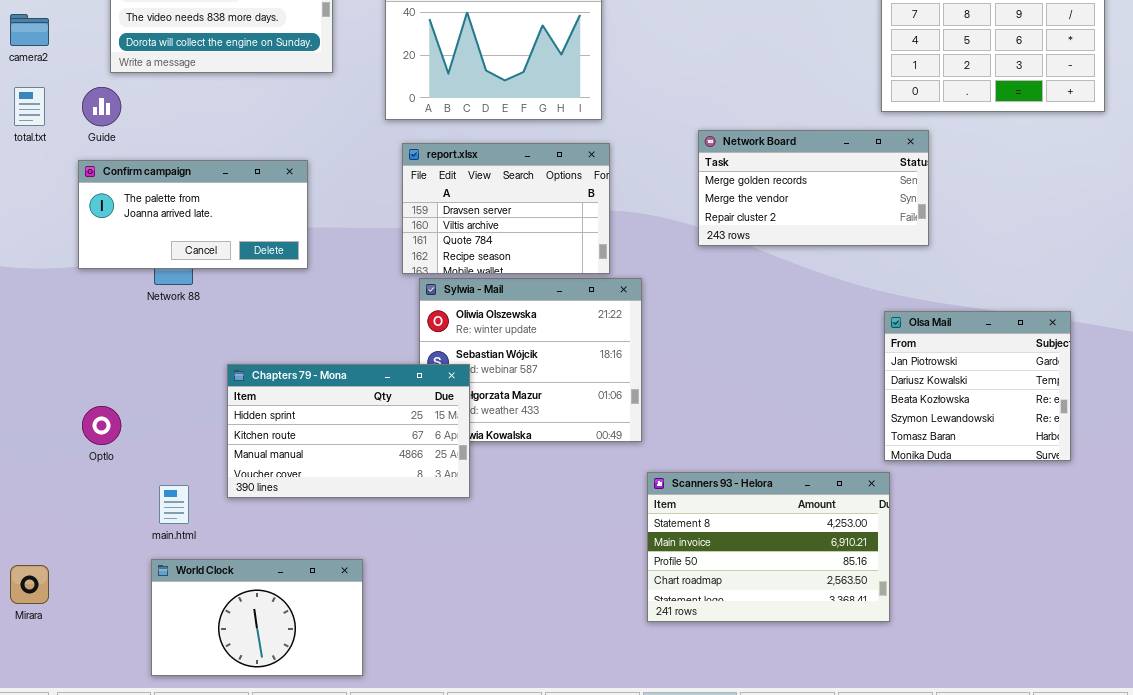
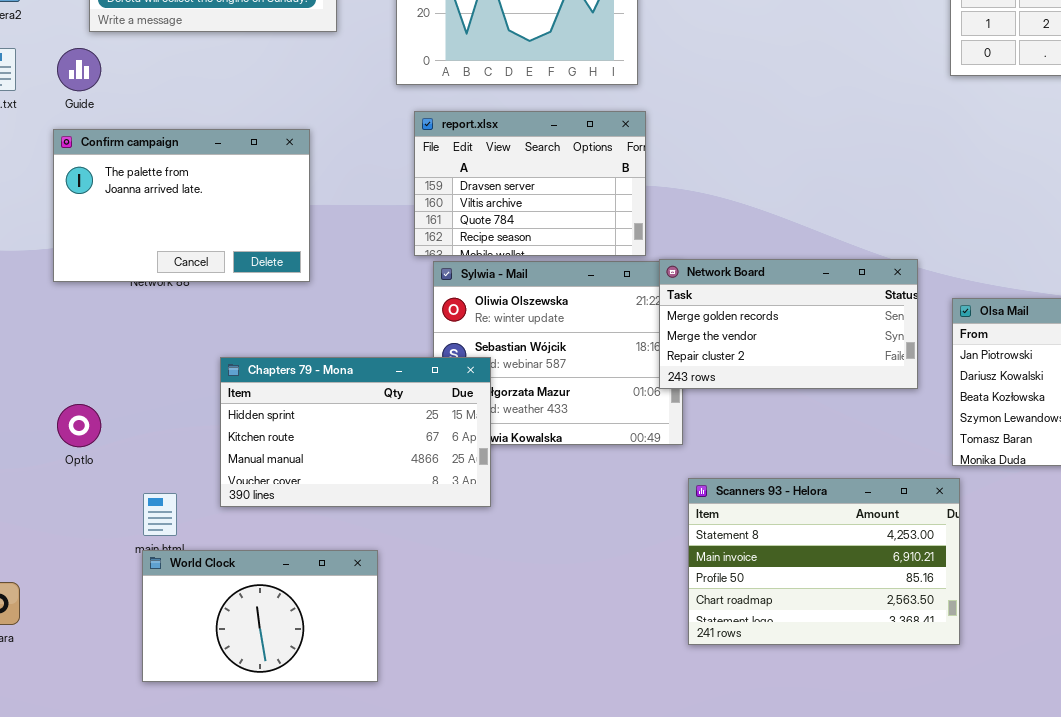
Network Board: [698,130,929,246] -> [659,259,918,389], moved
Confirm campaign: [78,160,308,269] -> [53,129,310,282], resized
World Clock: [151,559,363,676] -> [142,550,378,682], moved

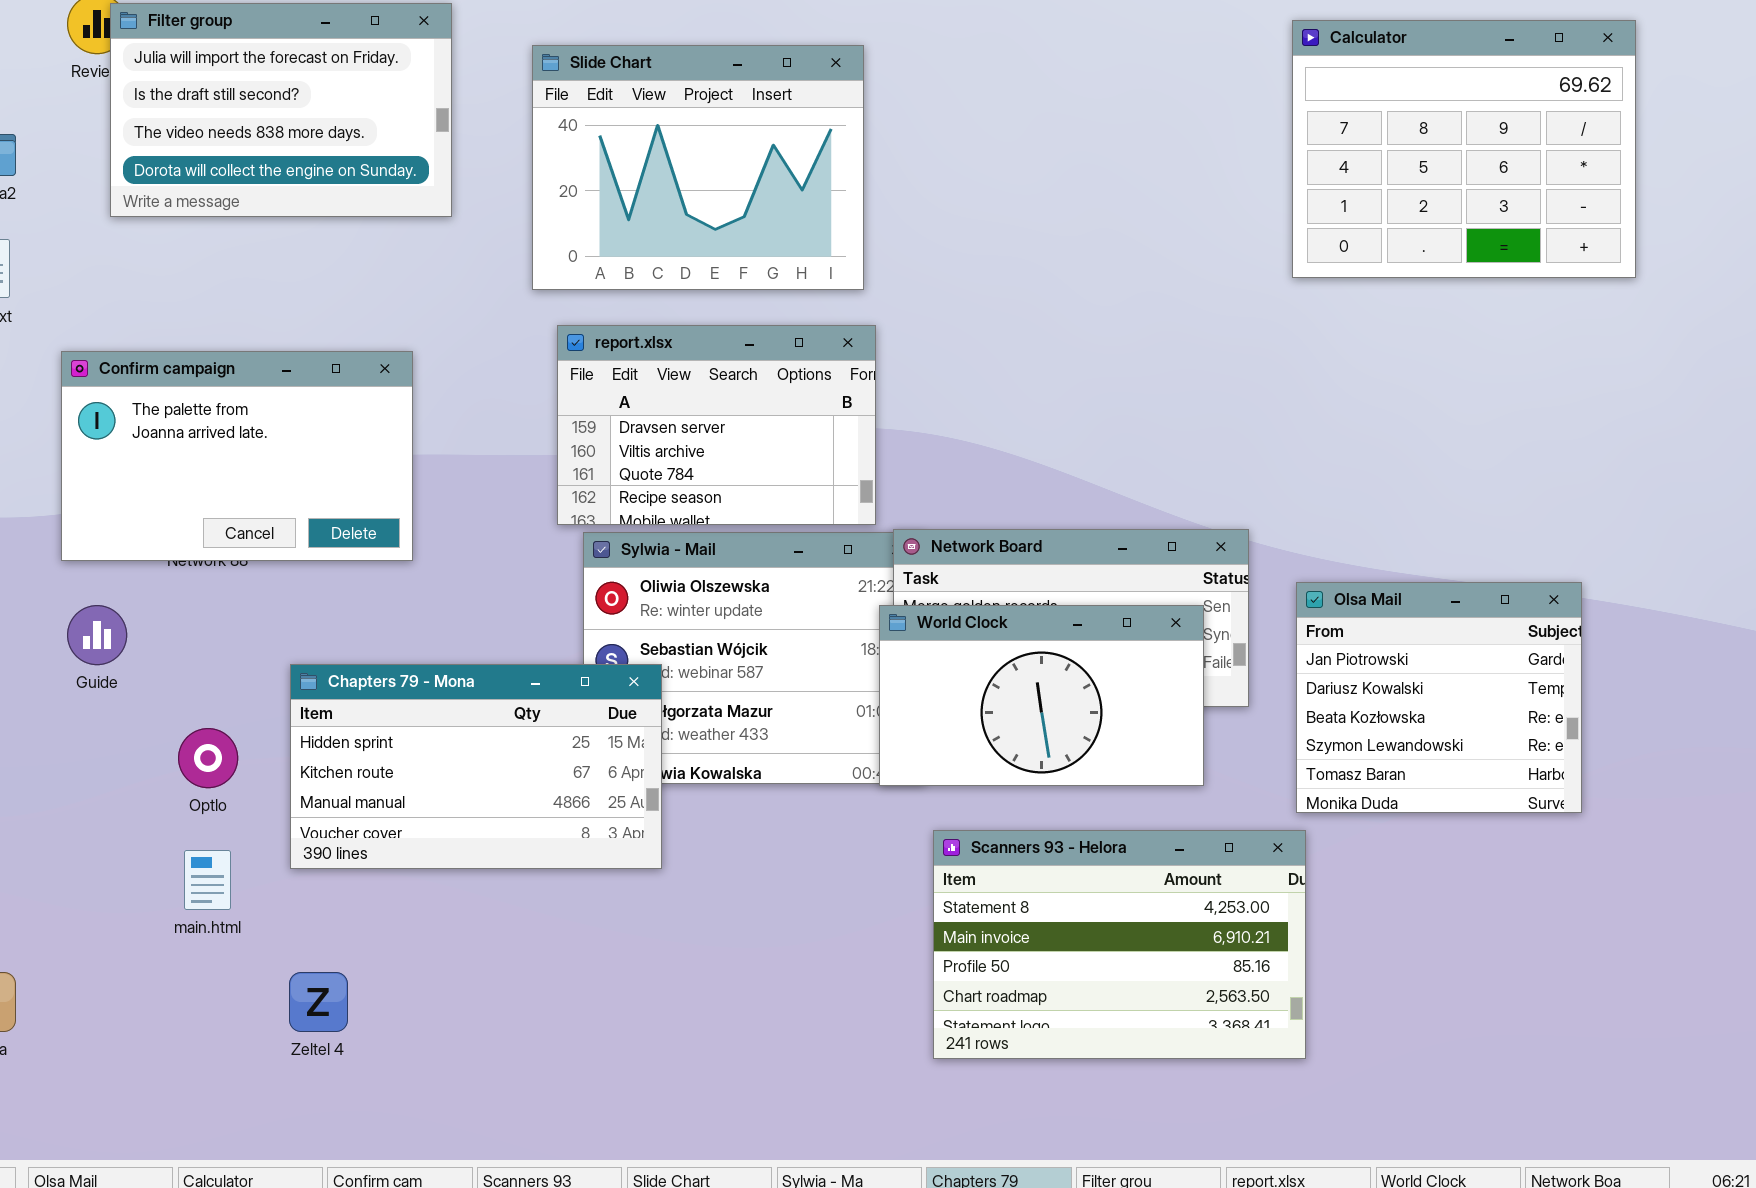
Guide: [57,48,101,91] -> [67,605,127,665], moved
Optlo: [57,404,101,447] -> [178,728,238,788], moved
World Clock: [142,550,378,682] -> [879,605,1204,786], moved

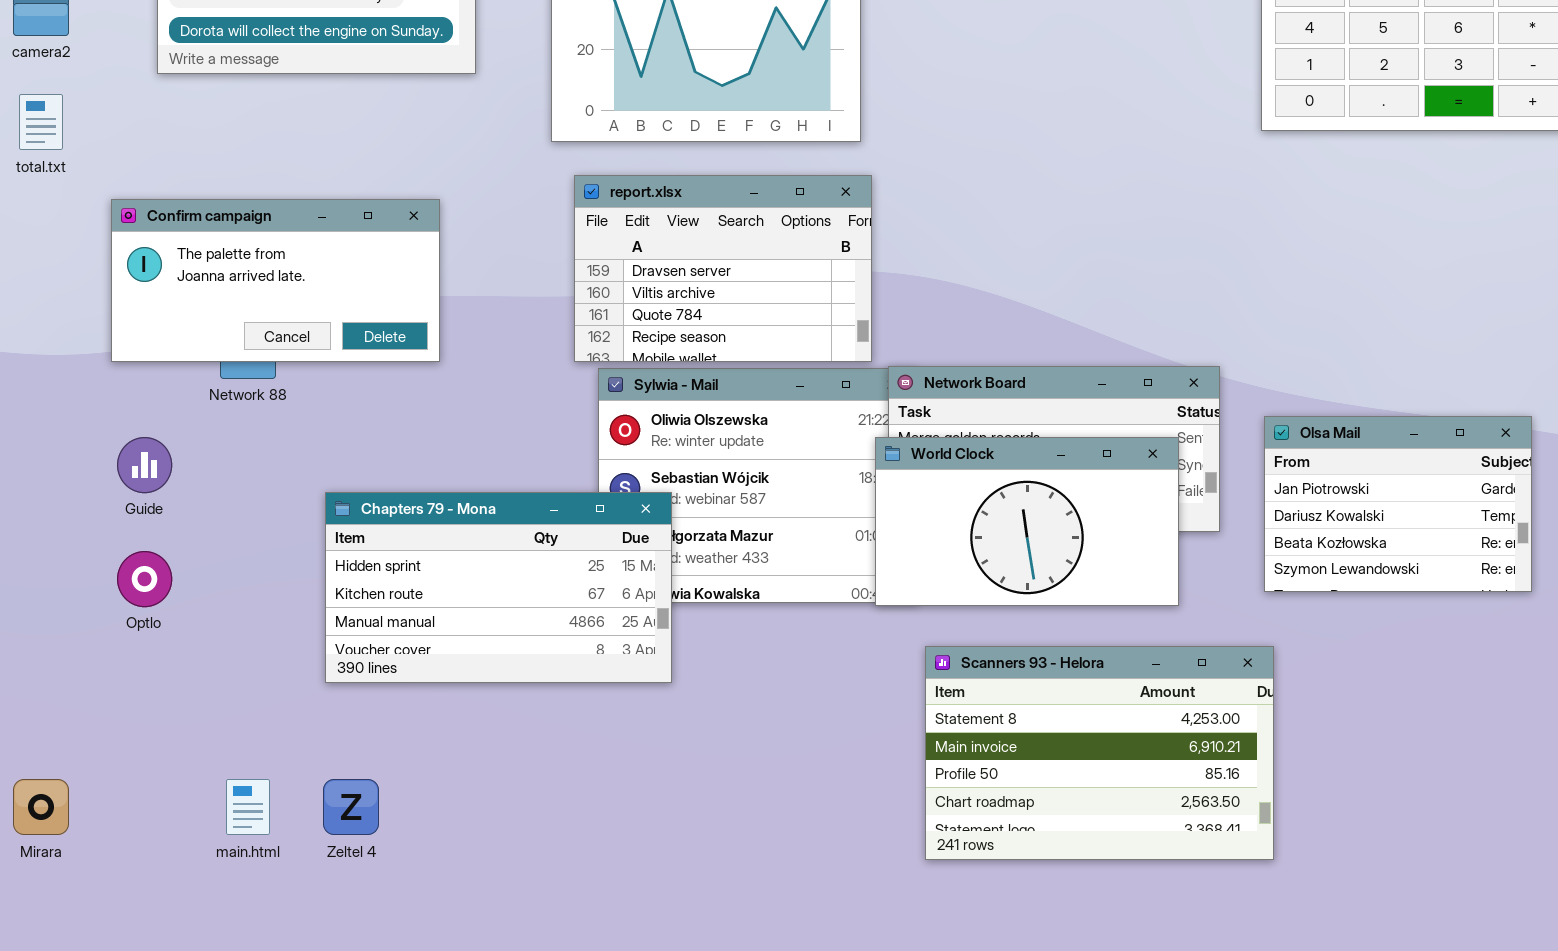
Confirm campaign: [61,351,413,561] -> [111,199,440,362], resized
Olsa Mail: [1296,582,1582,813] -> [1264,416,1532,592], resized
Optlo: [178,728,238,788] -> [117,551,172,607], moved
main.html: [184,850,231,910] -> [226,779,270,835], moved

